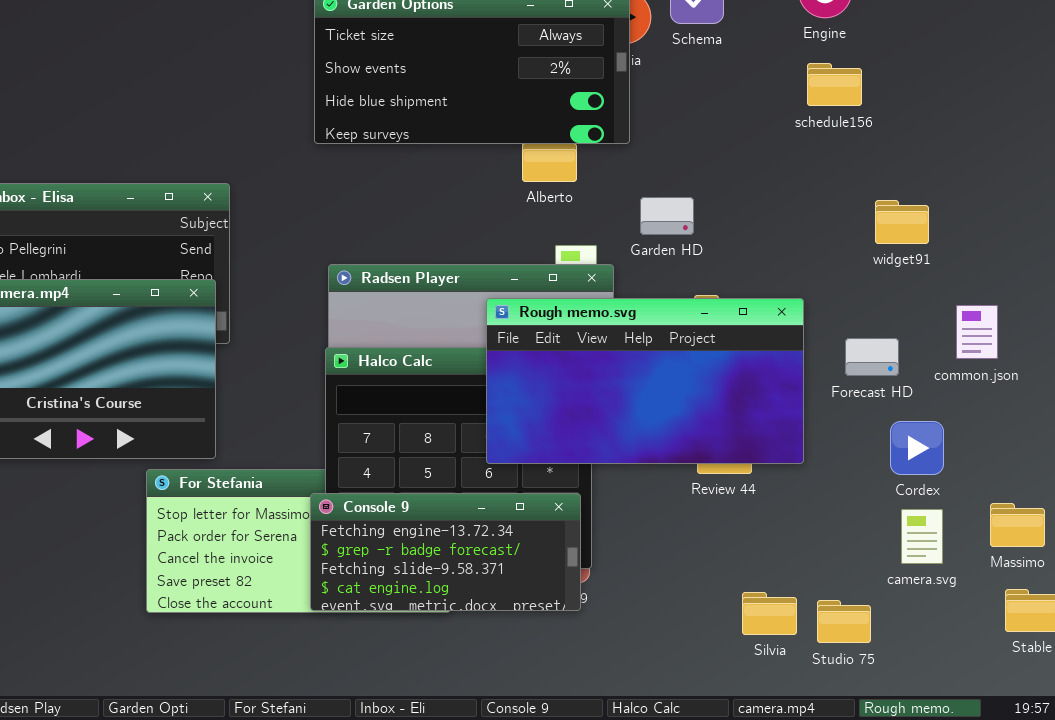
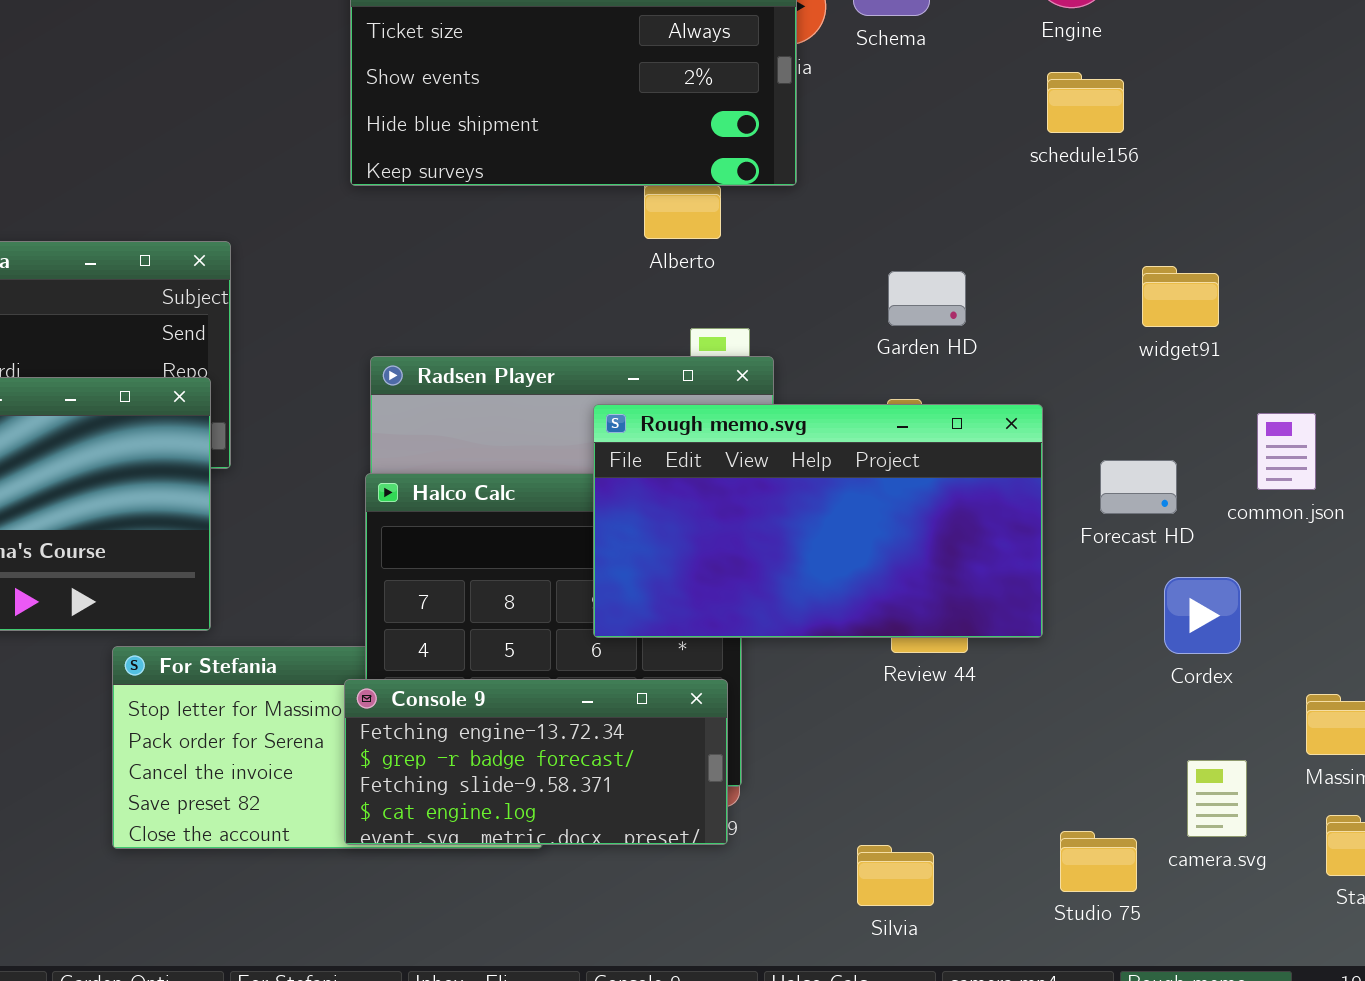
Garden HD: [640,197,694,235] -> [888,271,966,326], moved
camera.svg: [901,509,943,564] -> [1187,760,1247,837], moved
Silvia: [742,592,797,635] -> [857,845,934,906], moved

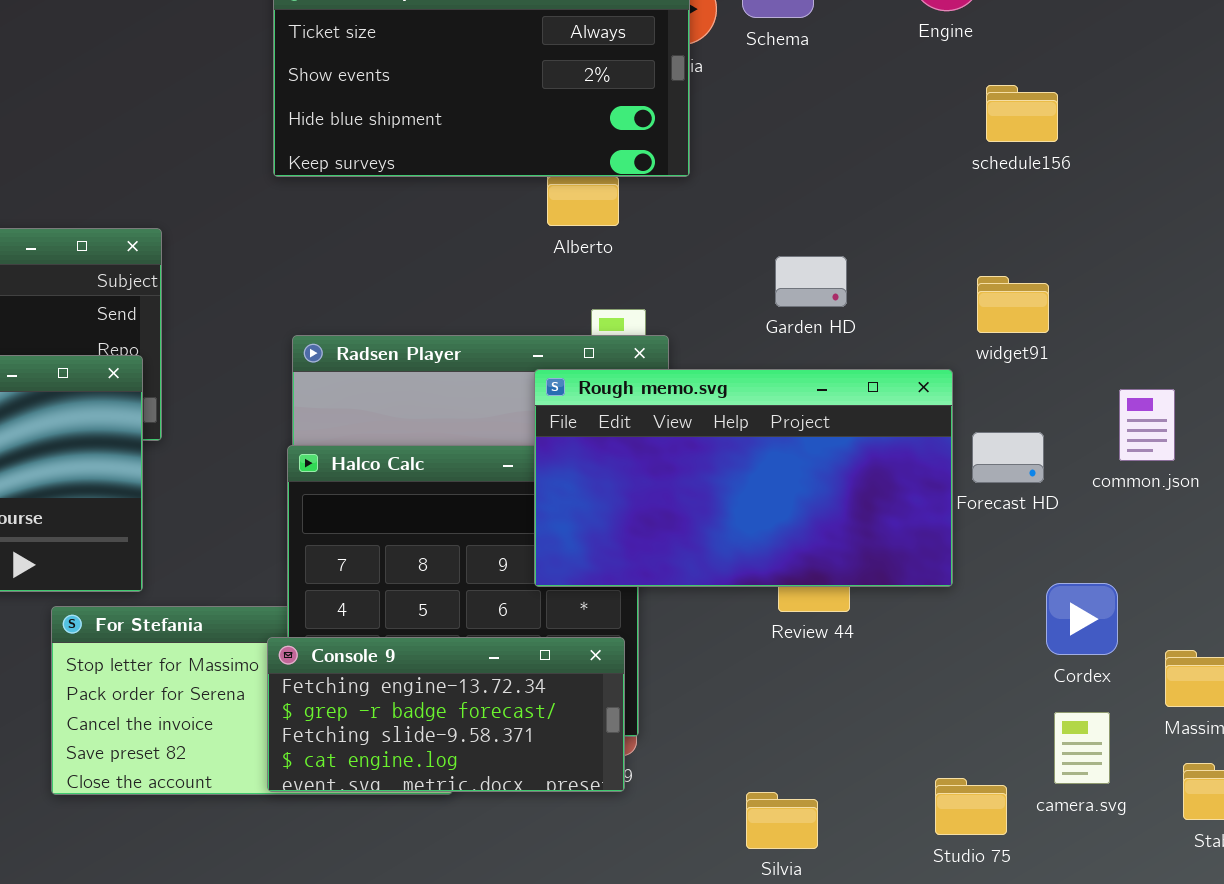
schedule156: [1047,72,1124,133] -> [986,85,1058,142], moved
widget91: [1142,266,1219,327] -> [977,276,1049,333], moved
Rough memo.svg: [593,404,1043,638] -> [534,369,953,587], moved
Cordex: [1164,577,1241,654] -> [1046,583,1118,655], moved

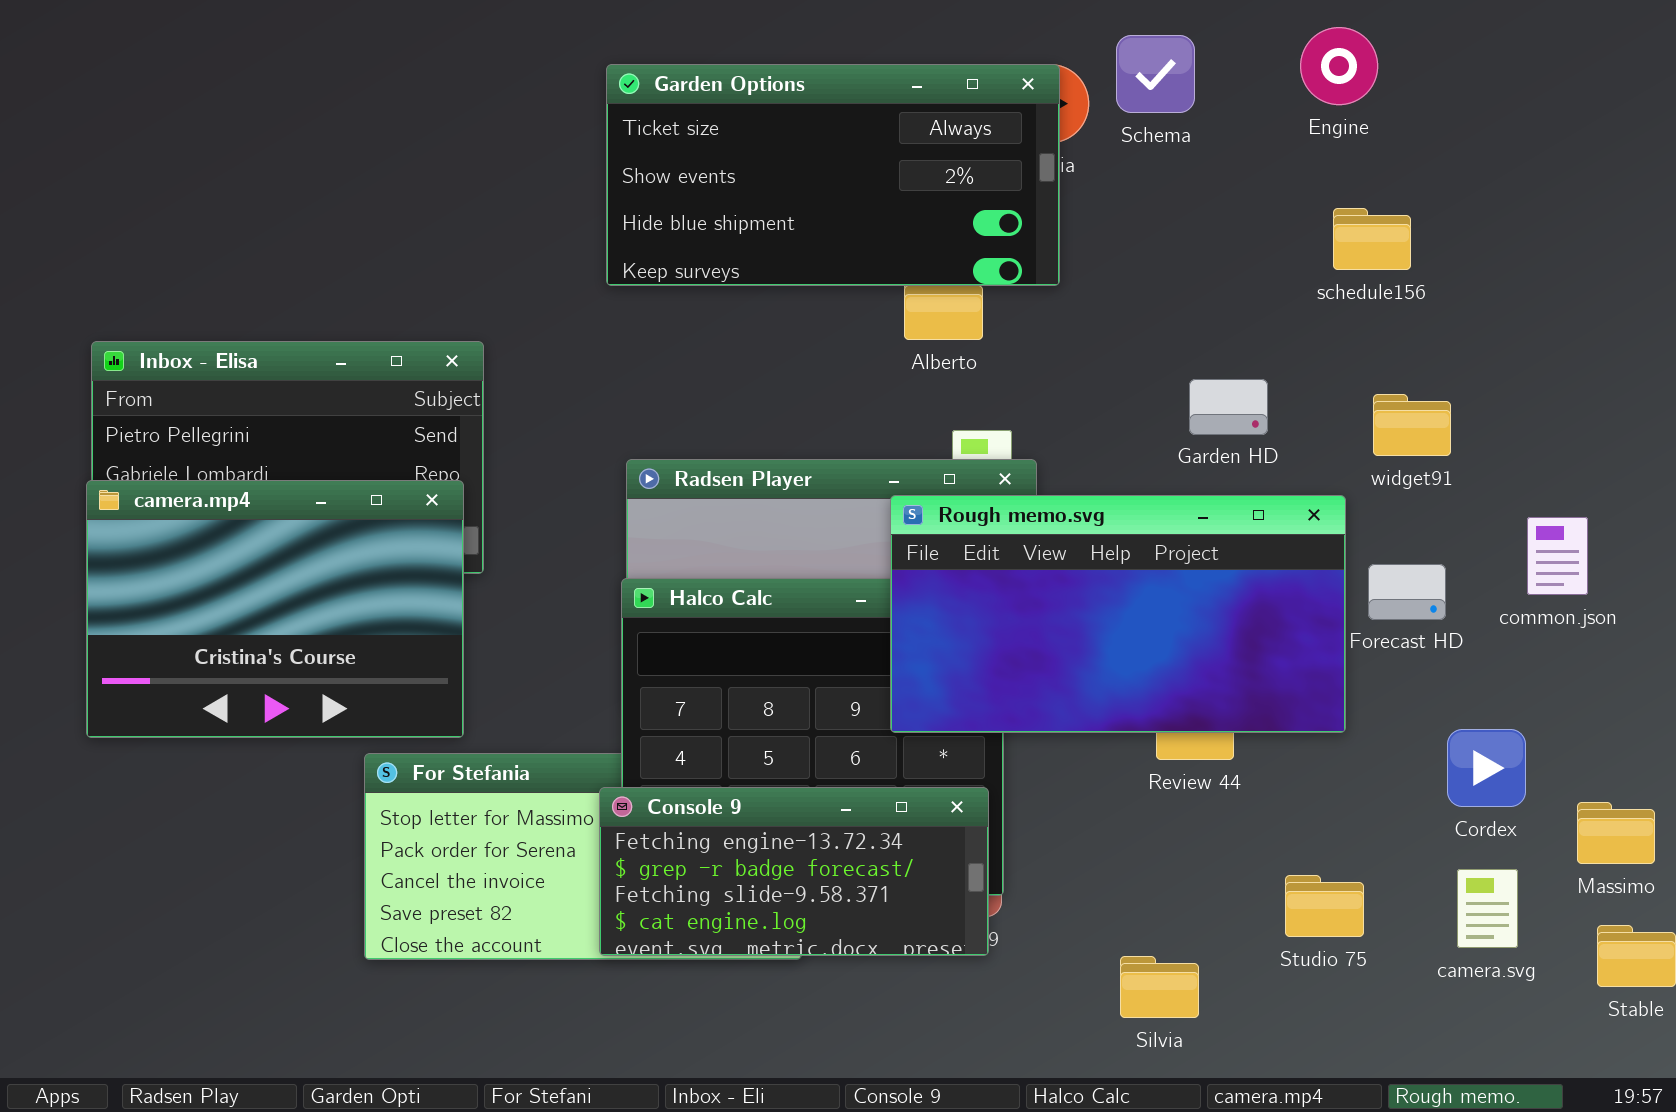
schedule156: [986,85,1058,142] -> [1333,208,1411,270], moved
Garden HD: [775,256,847,307] -> [1189,379,1268,435], moved
Studio 75: [935,778,1007,835] -> [1285,875,1364,937], moved

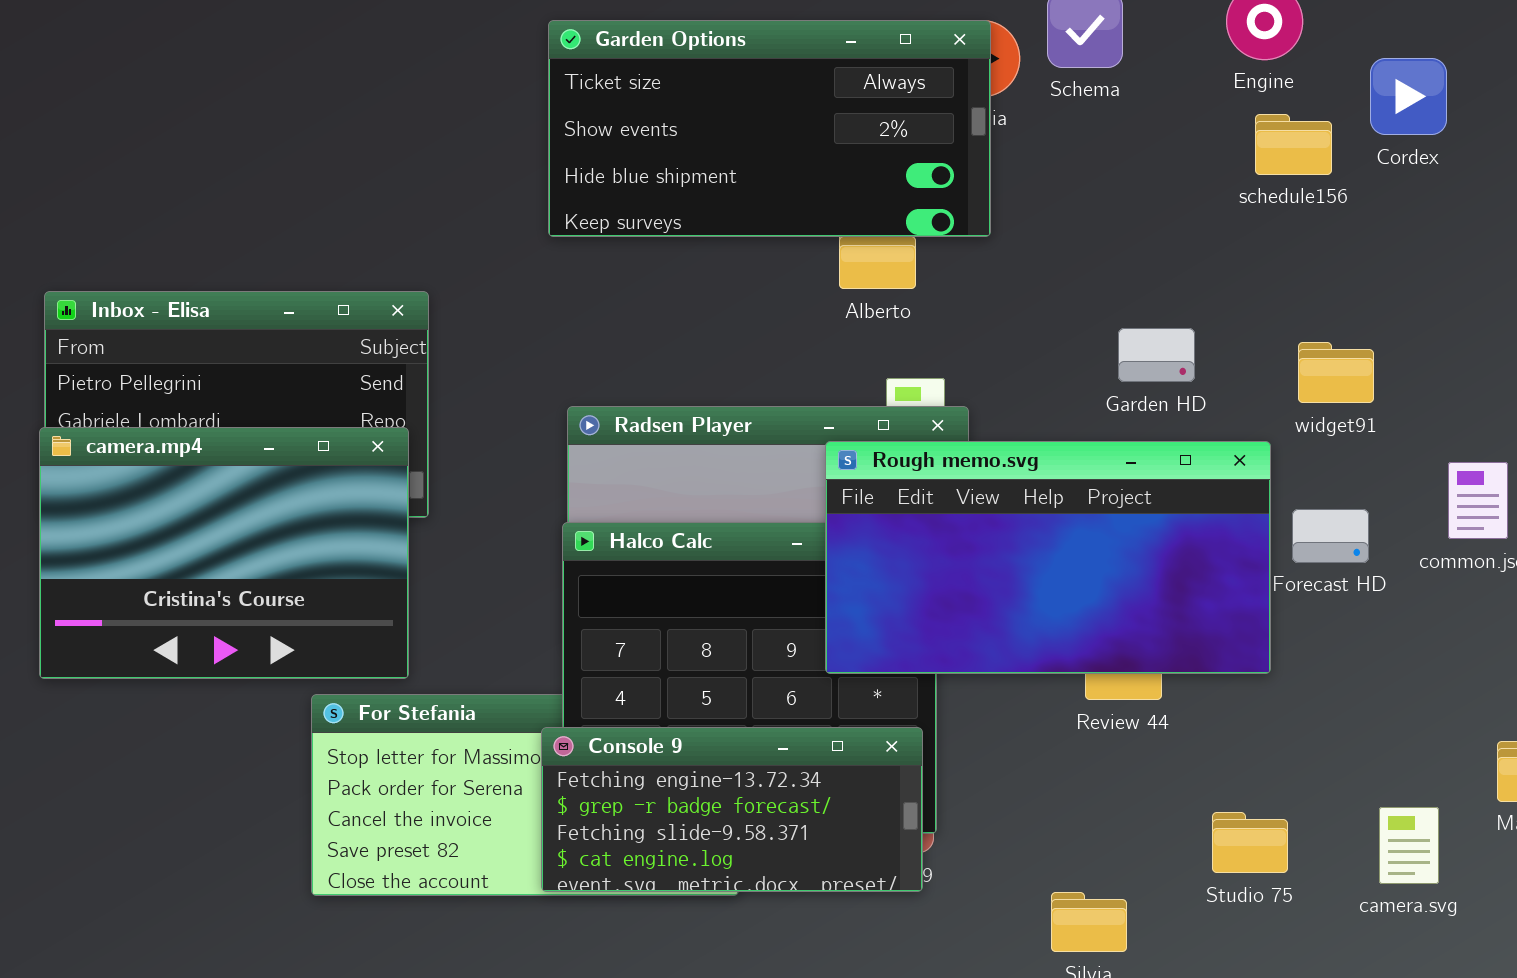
schedule156: [1333,208,1411,270] -> [1255,114,1332,175], moved
Cordex: [1447,729,1526,807] -> [1370,58,1447,135], moved

